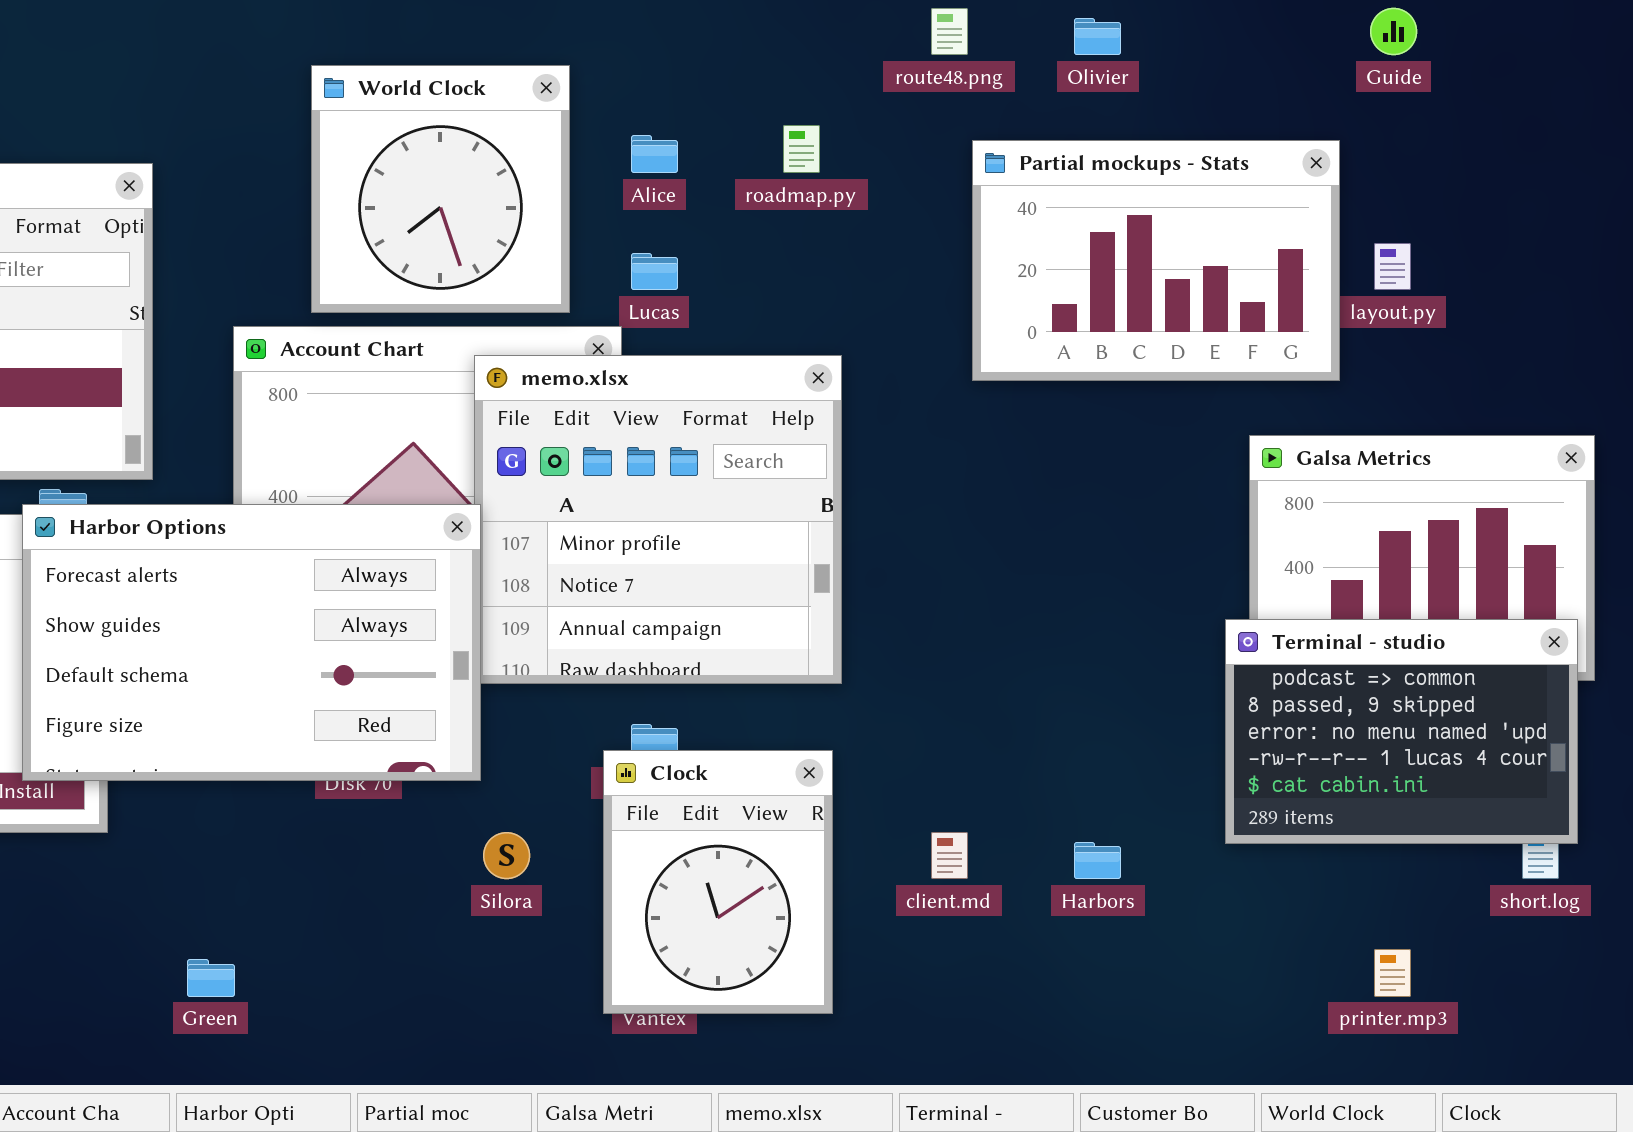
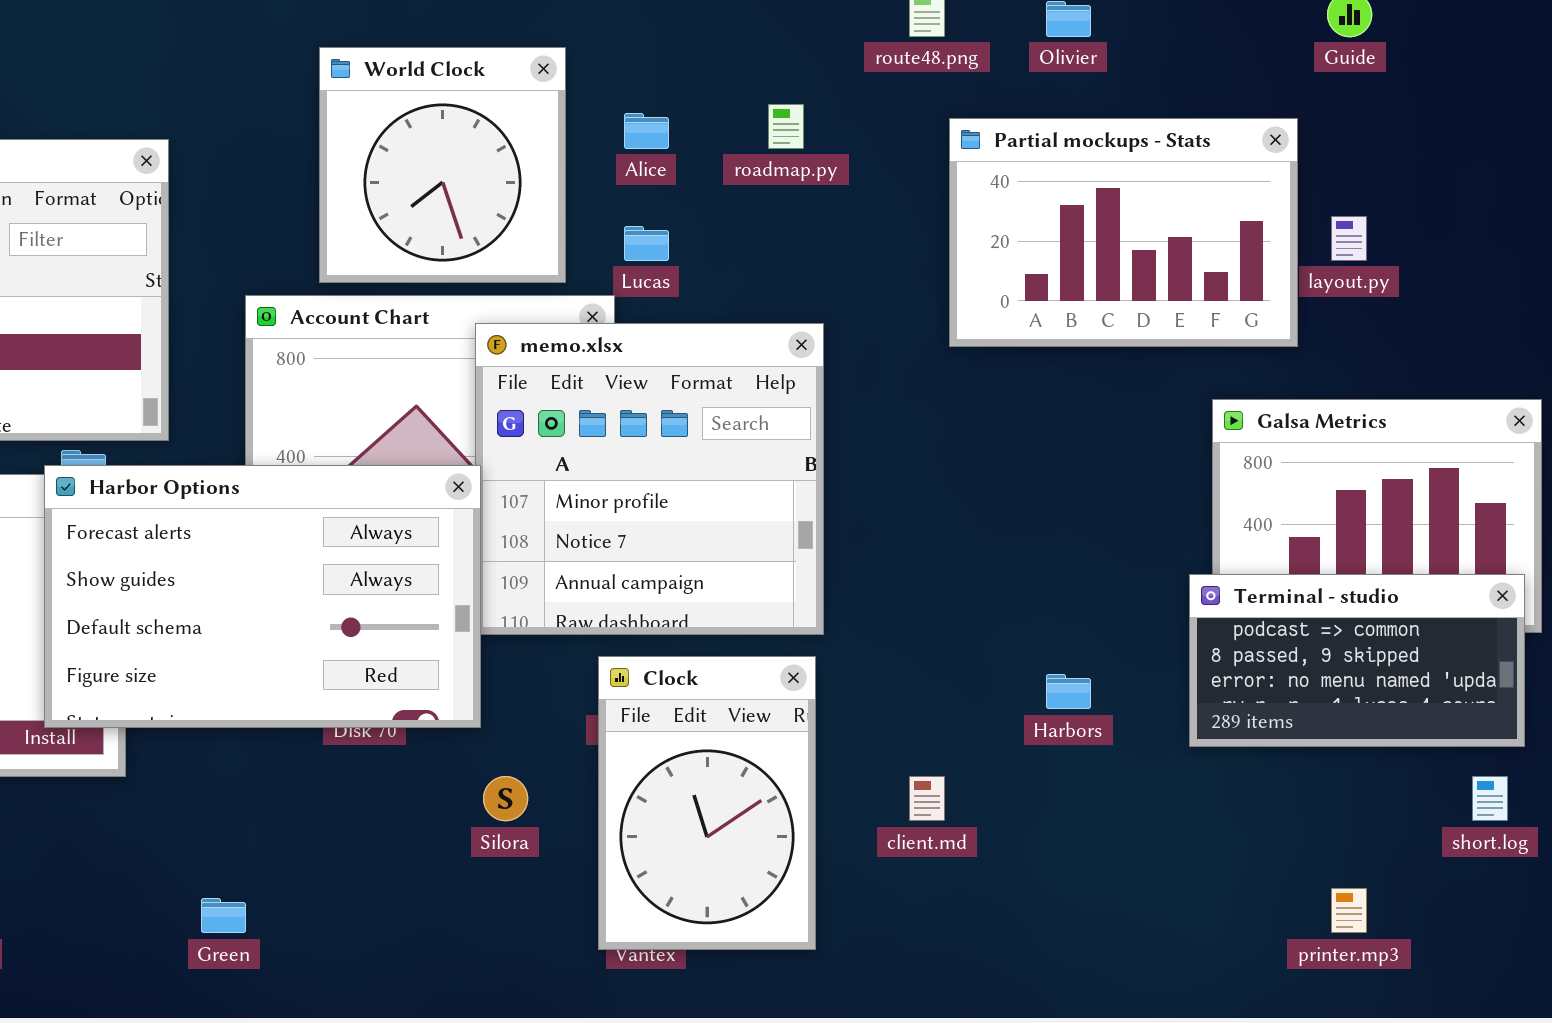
Terminal - studio: [1225,619,1578,844] -> [1189,574,1525,747], resized
Clock: [603,750,833,1014] -> [598,656,816,950], resized
Harbors: [1074,842,1121,879] -> [1046,674,1091,709], moved

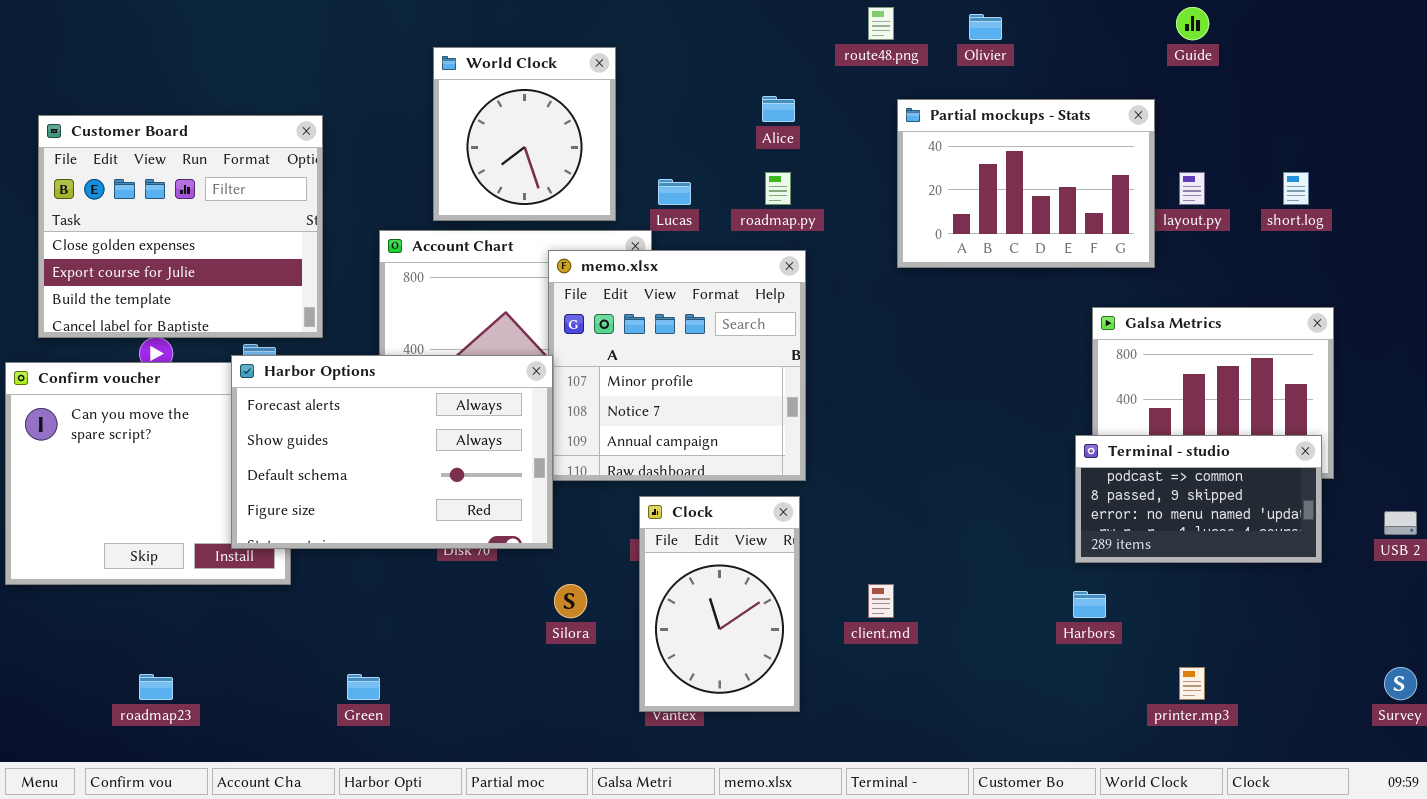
roadmap.py: [768,104,804,149] -> [765,172,791,205], moved
Alice: [624,113,669,149] -> [762,96,795,122], moved
Harbors: [1046,674,1091,709] -> [1073,591,1106,618], moved
short.log: [1472,776,1508,821] -> [1283,172,1309,205], moved

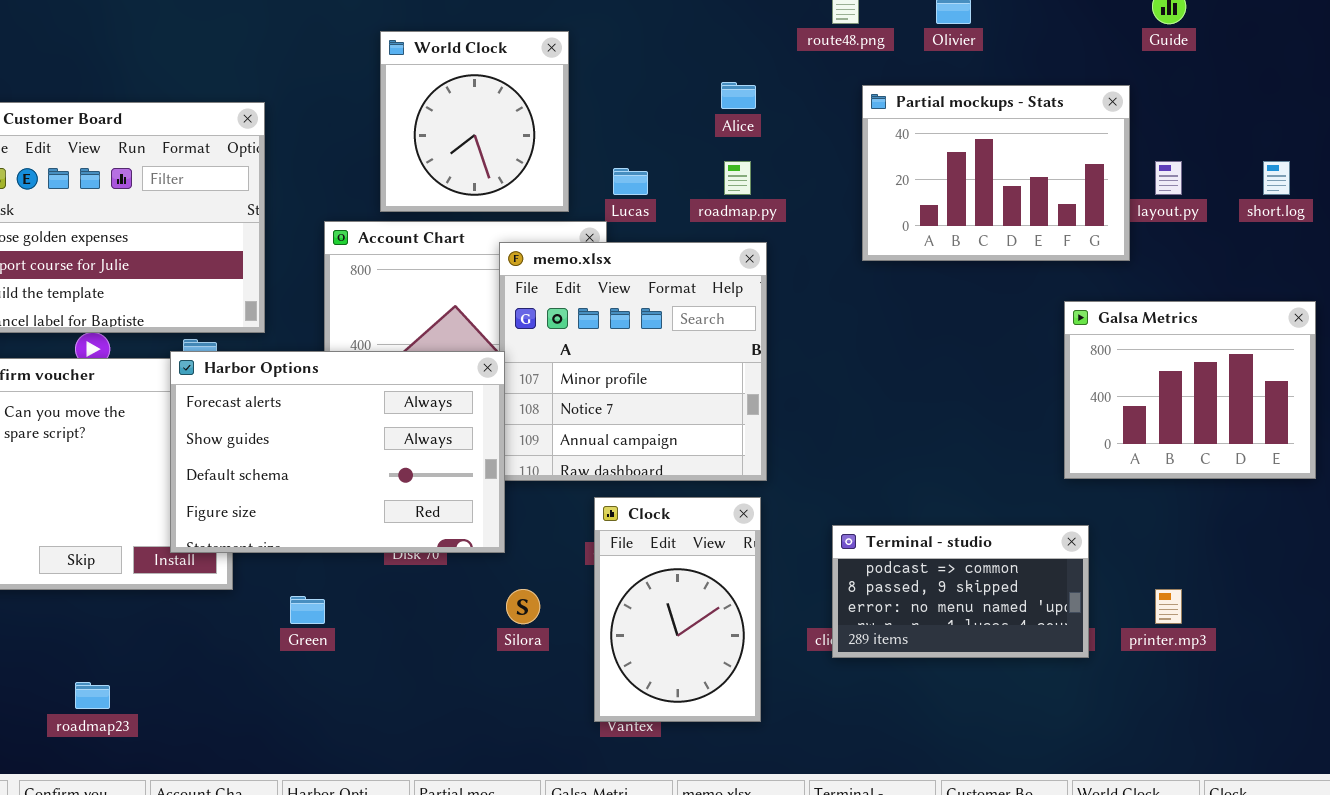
Terminal - studio: [1075,435,1322,563] -> [832,525,1089,658], moved
printer.mp3: [1179,667,1205,700] -> [1155,589,1182,624], moved
Green: [347,674,380,700] -> [290,596,325,624], moved

